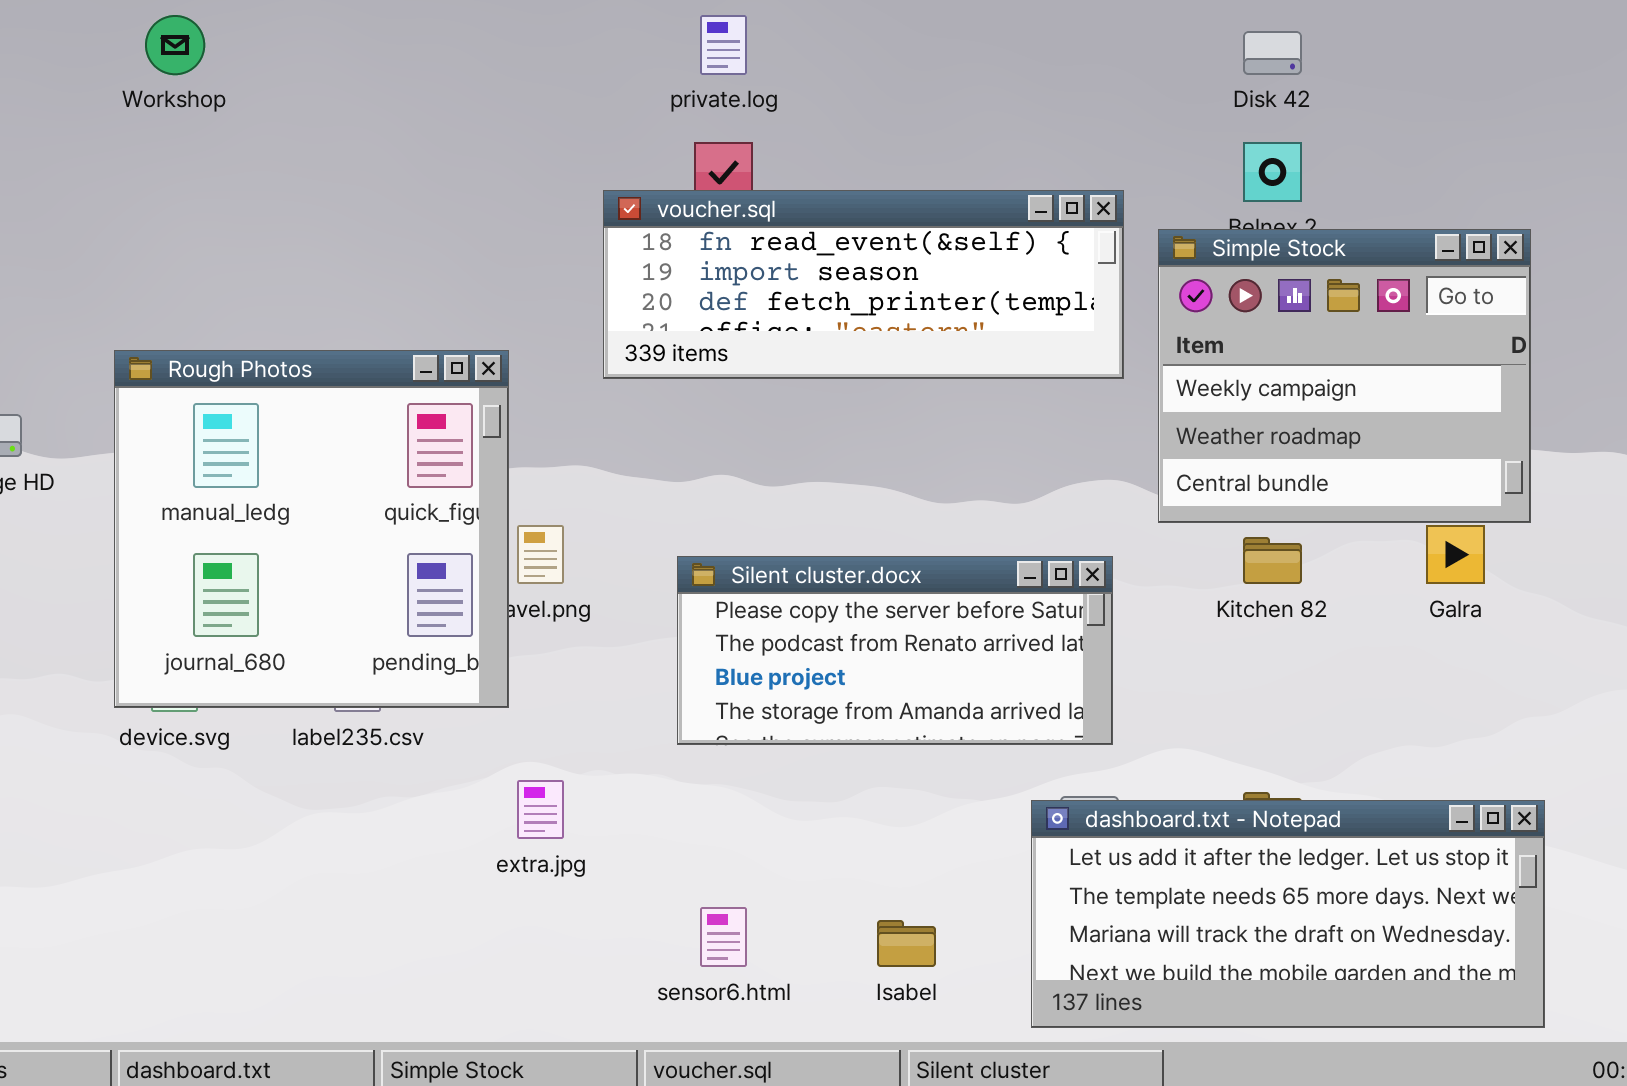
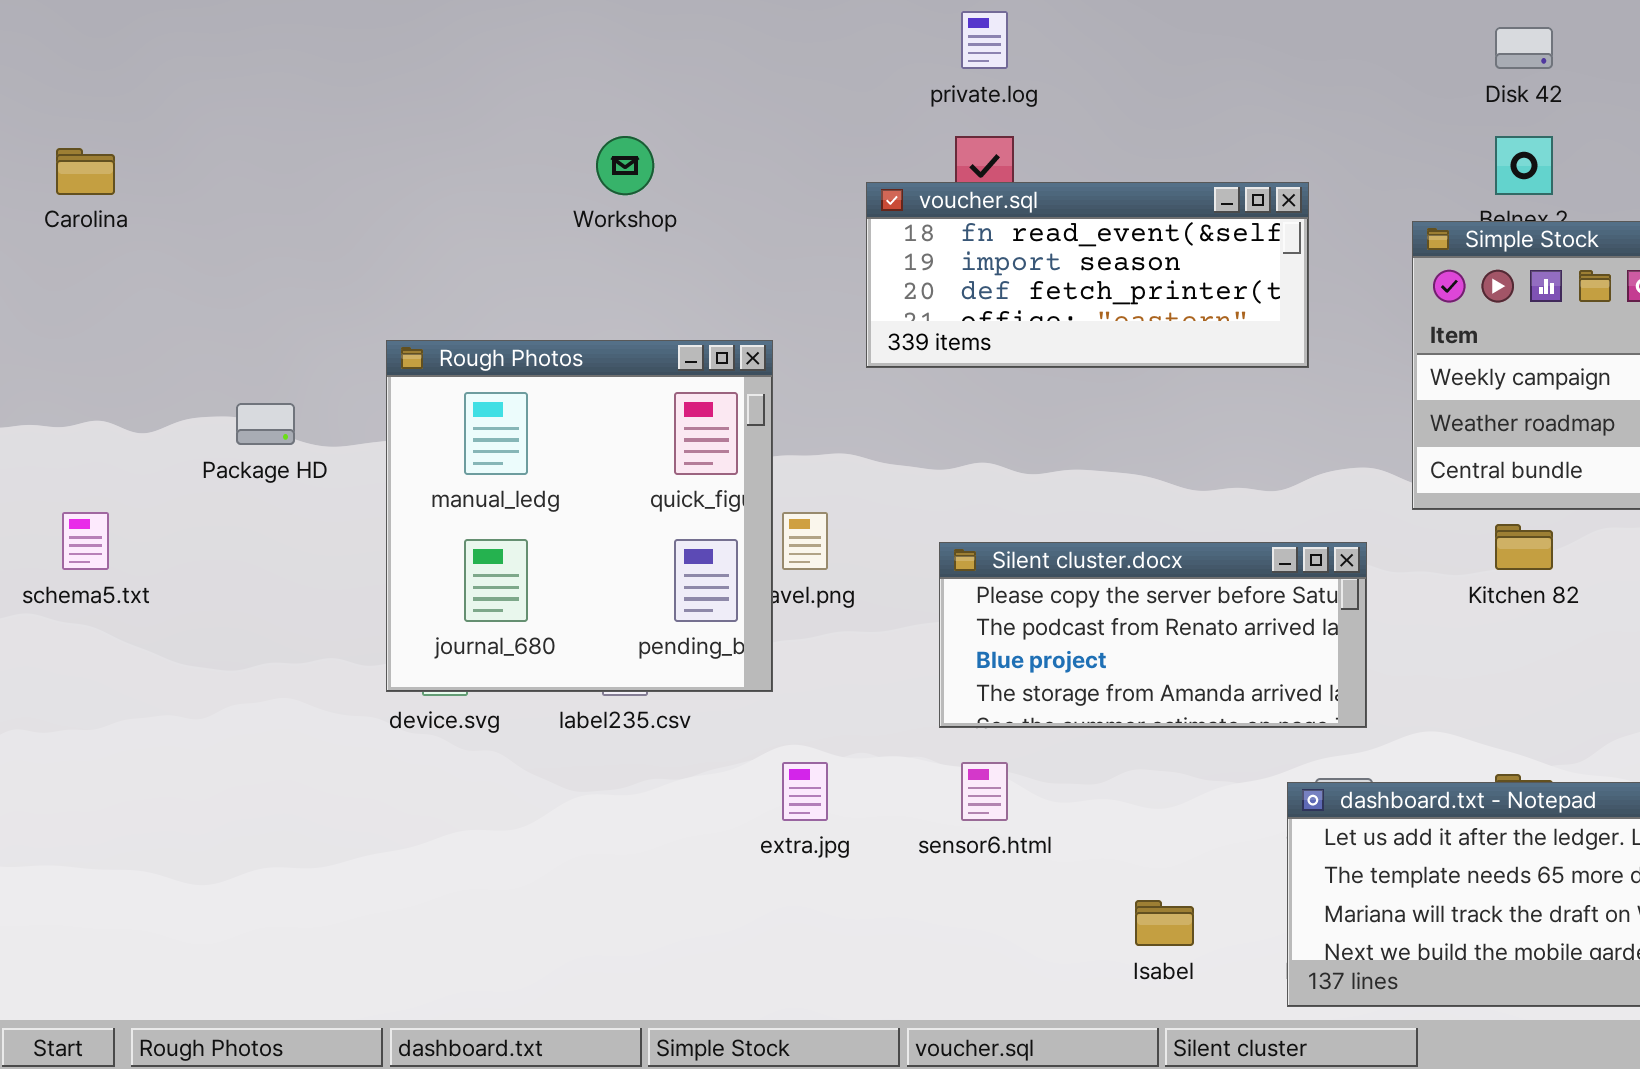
Workshop: [145,15,205,75] -> [596,136,654,195], moved
voucher.sql: [603,190,1124,379] -> [866,182,1309,368], resized
sensor6.html: [700,907,747,967] -> [961,762,1008,821], moved

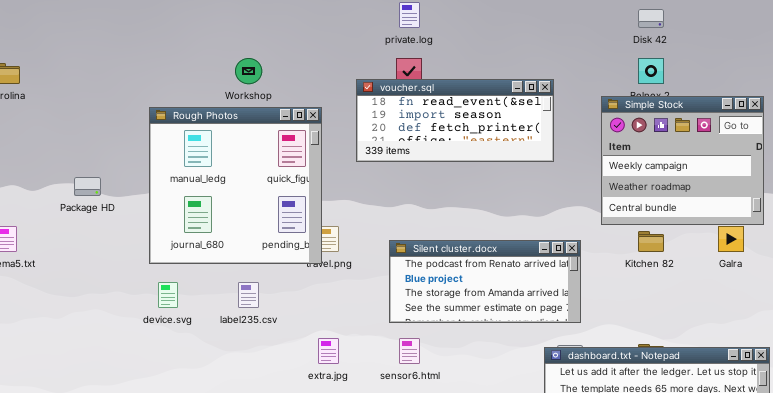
Rough Photos: [386,340,773,692] -> [149,107,322,264], moved
Silent cluster.docx: [939,542,1367,728] -> [389,240,581,323], scrolled down 1 row

